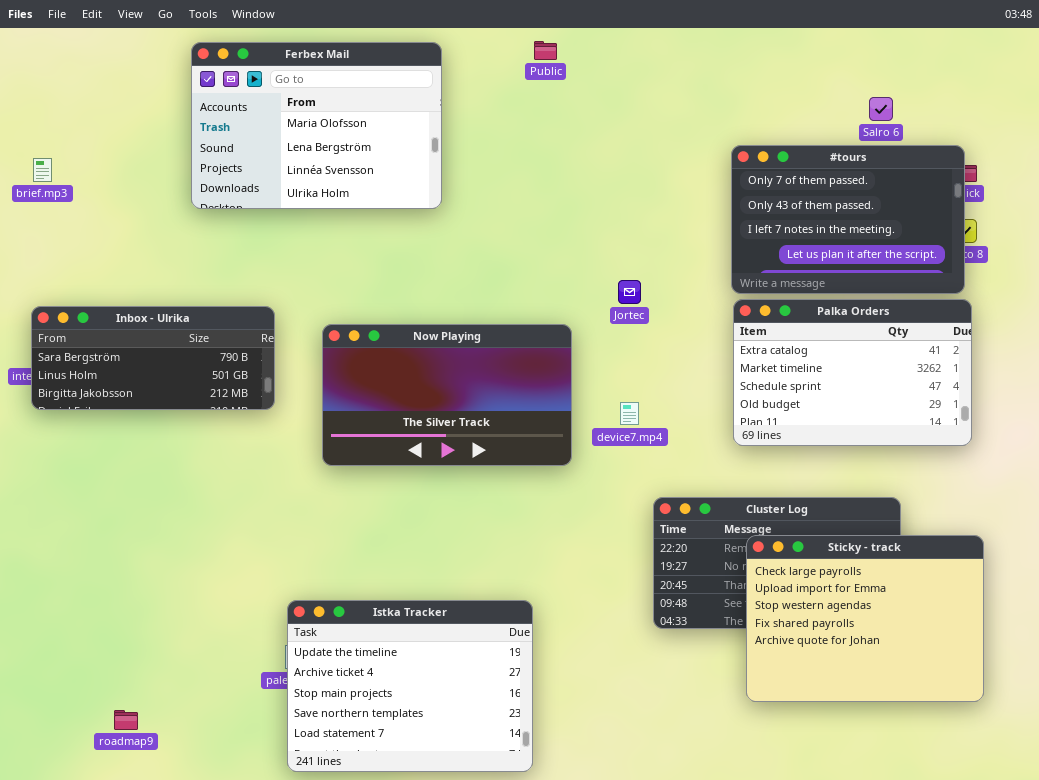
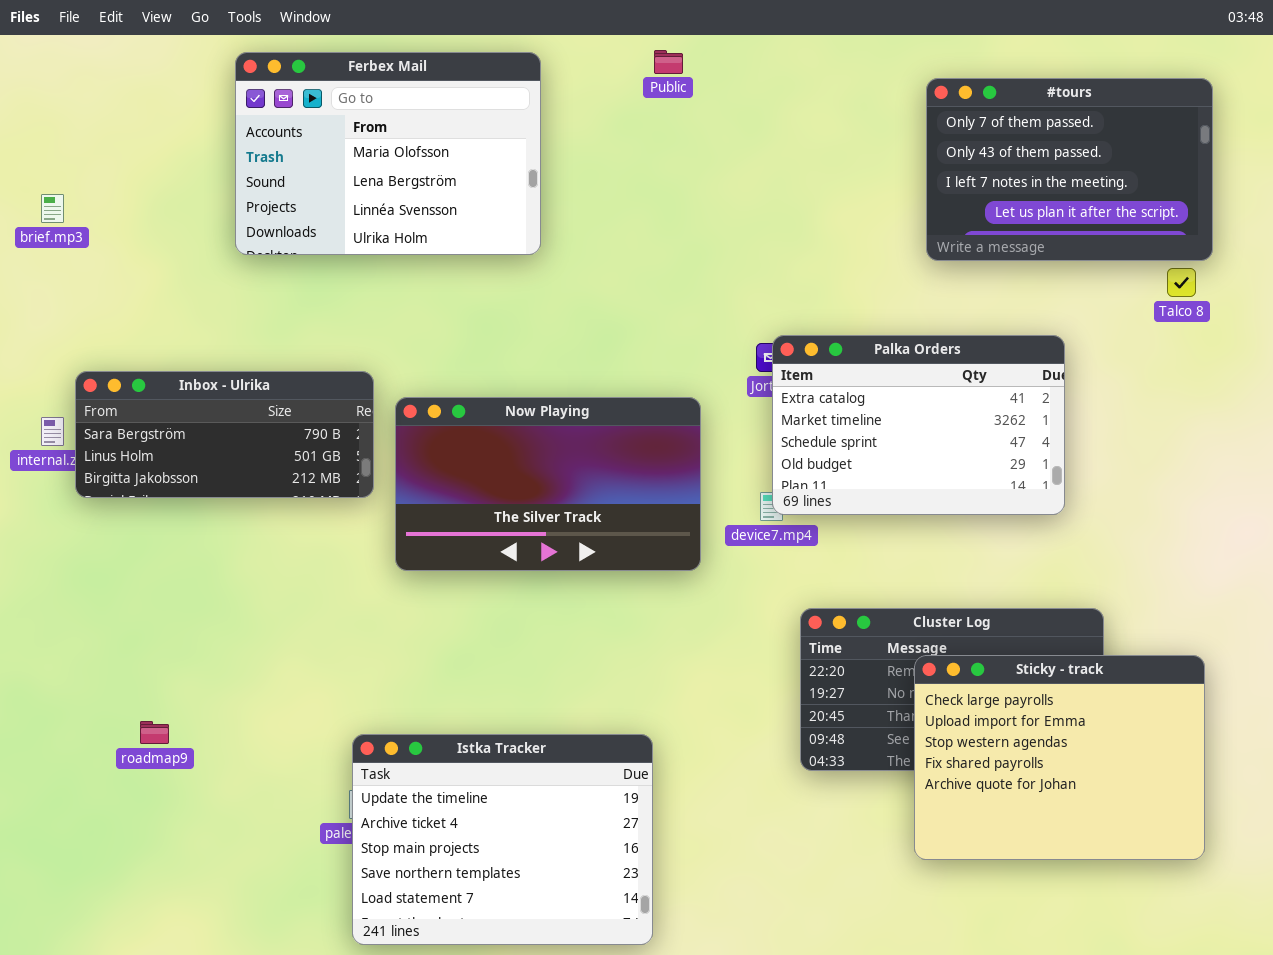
#tours: [731,145,965,294] -> [926,78,1213,261], moved
Palka Orders: [733,299,972,446] -> [772,335,1065,515], moved
Inbox - Ulrika: [31,306,275,410] -> [75,371,374,498], moved
roadmap9: [114,710,138,730] -> [140,721,169,744], moved

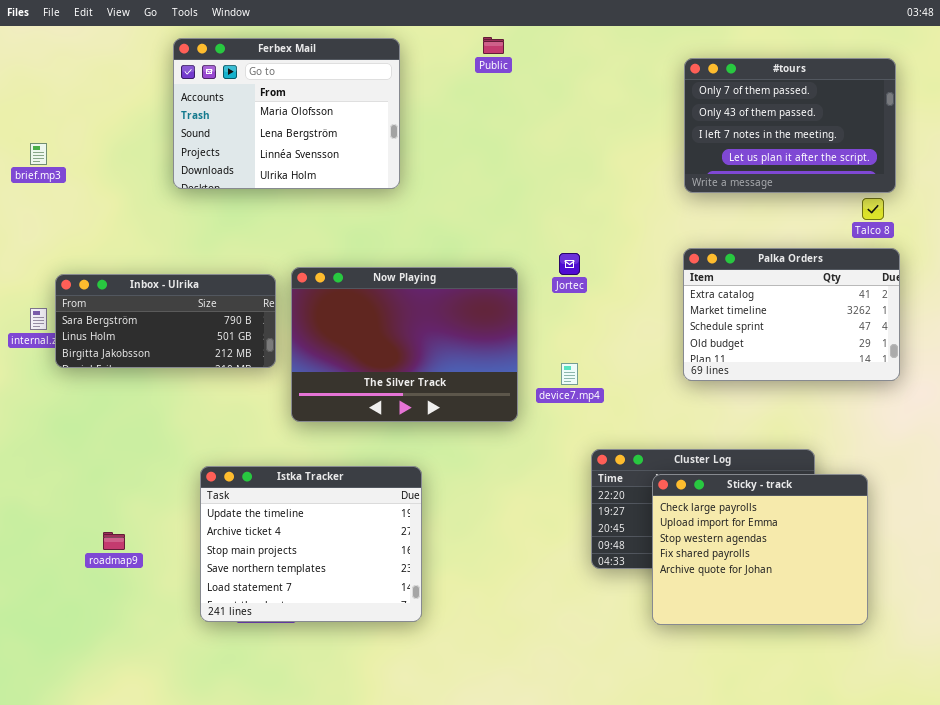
Palka Orders: [772,335,1065,515] -> [683,248,900,381], moved
Now Playing: [395,397,701,571] -> [291,267,518,422], resized
Sticky - track: [914,655,1205,860] -> [652,474,868,625], moved
Istka Tracker: [352,734,653,945] -> [200,466,422,622], moved

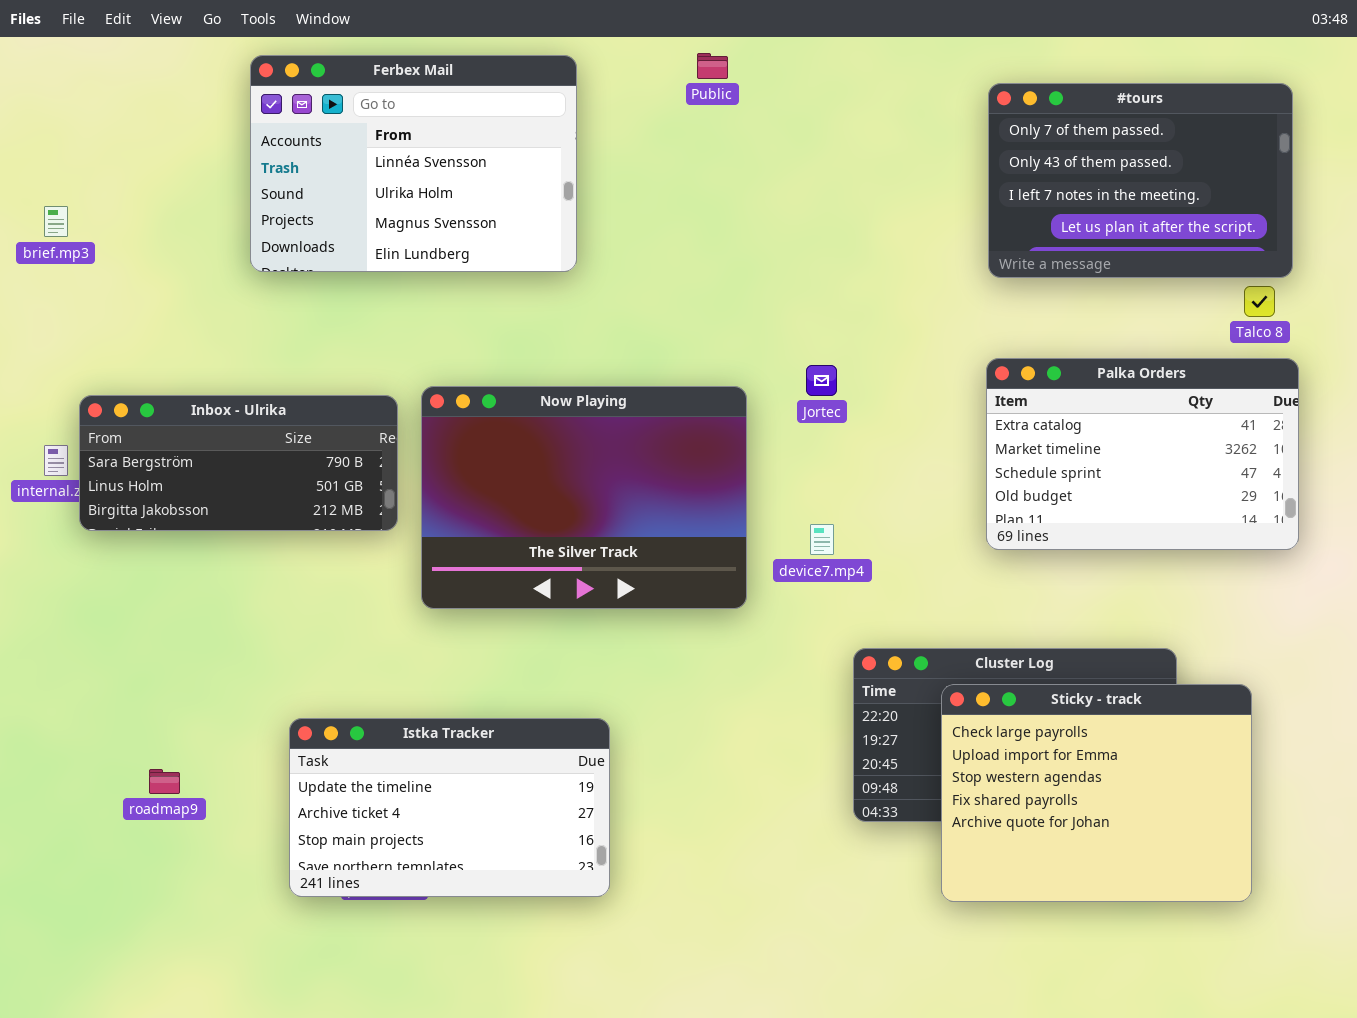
Ferbex Mail: [173,38,400,189] -> [250,55,577,272], scrolled down 2 rows
Istka Tracker: [200,466,422,622] -> [289,718,610,897], resized

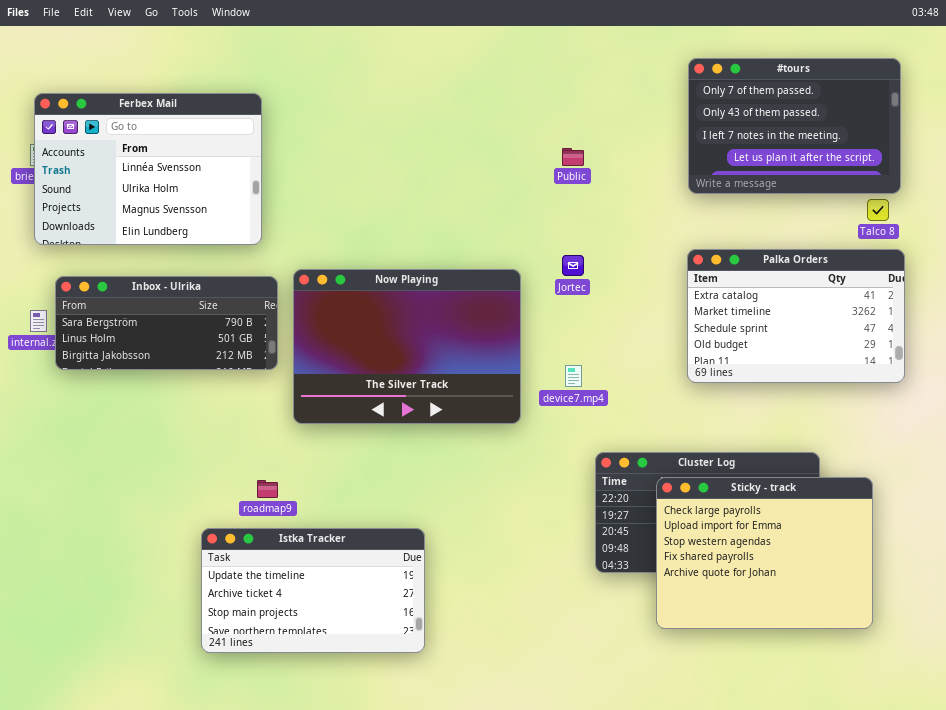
Public: [697,53,728,79] -> [562,148,584,166], moved
Ferbex Mail: [250,55,577,272] -> [34,93,262,245], moved
Istka Tracker: [289,718,610,897] -> [201,528,425,653], moved
roadmap9: [149,769,180,794] -> [257,480,278,498], moved

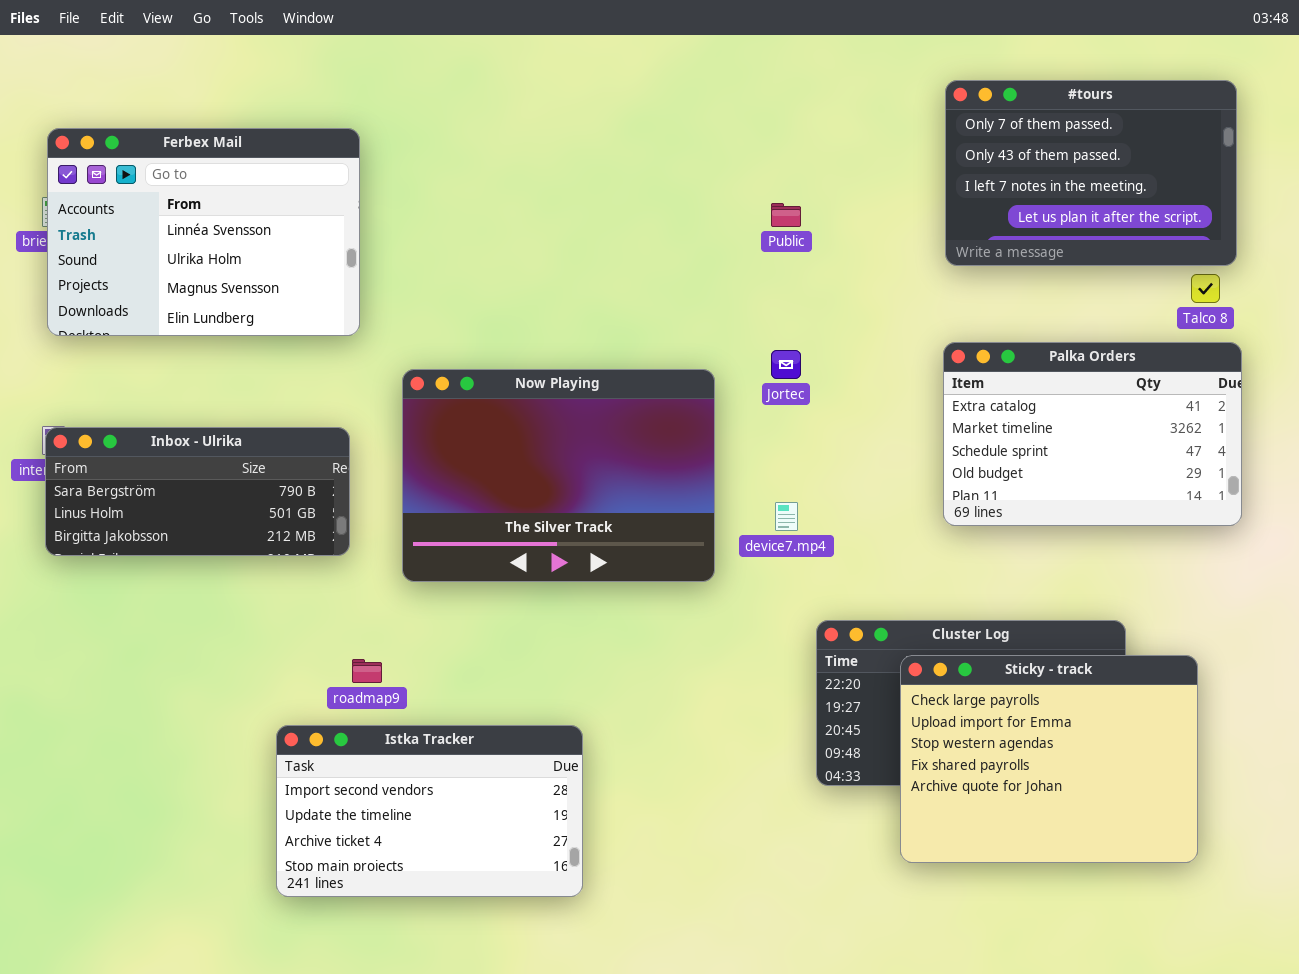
Inbox - Ulrika: [55,276,278,370] -> [45,427,350,556], moved
Istka Tracker: [201,528,425,653] -> [276,725,583,897], scrolled up 1 row

